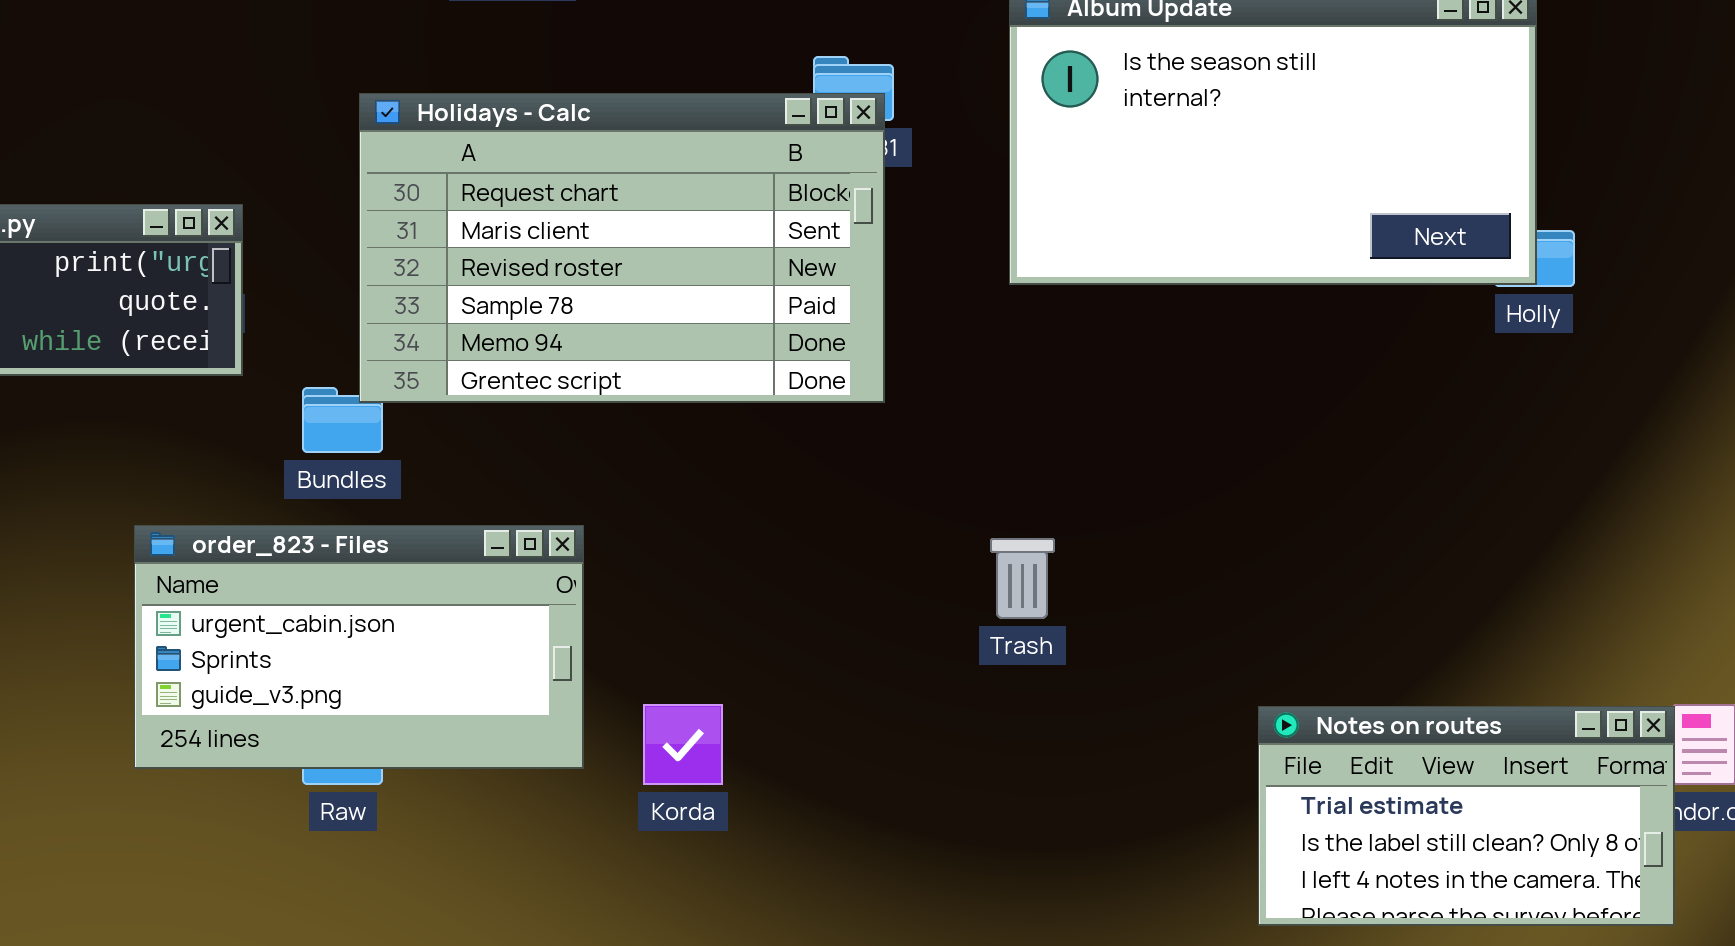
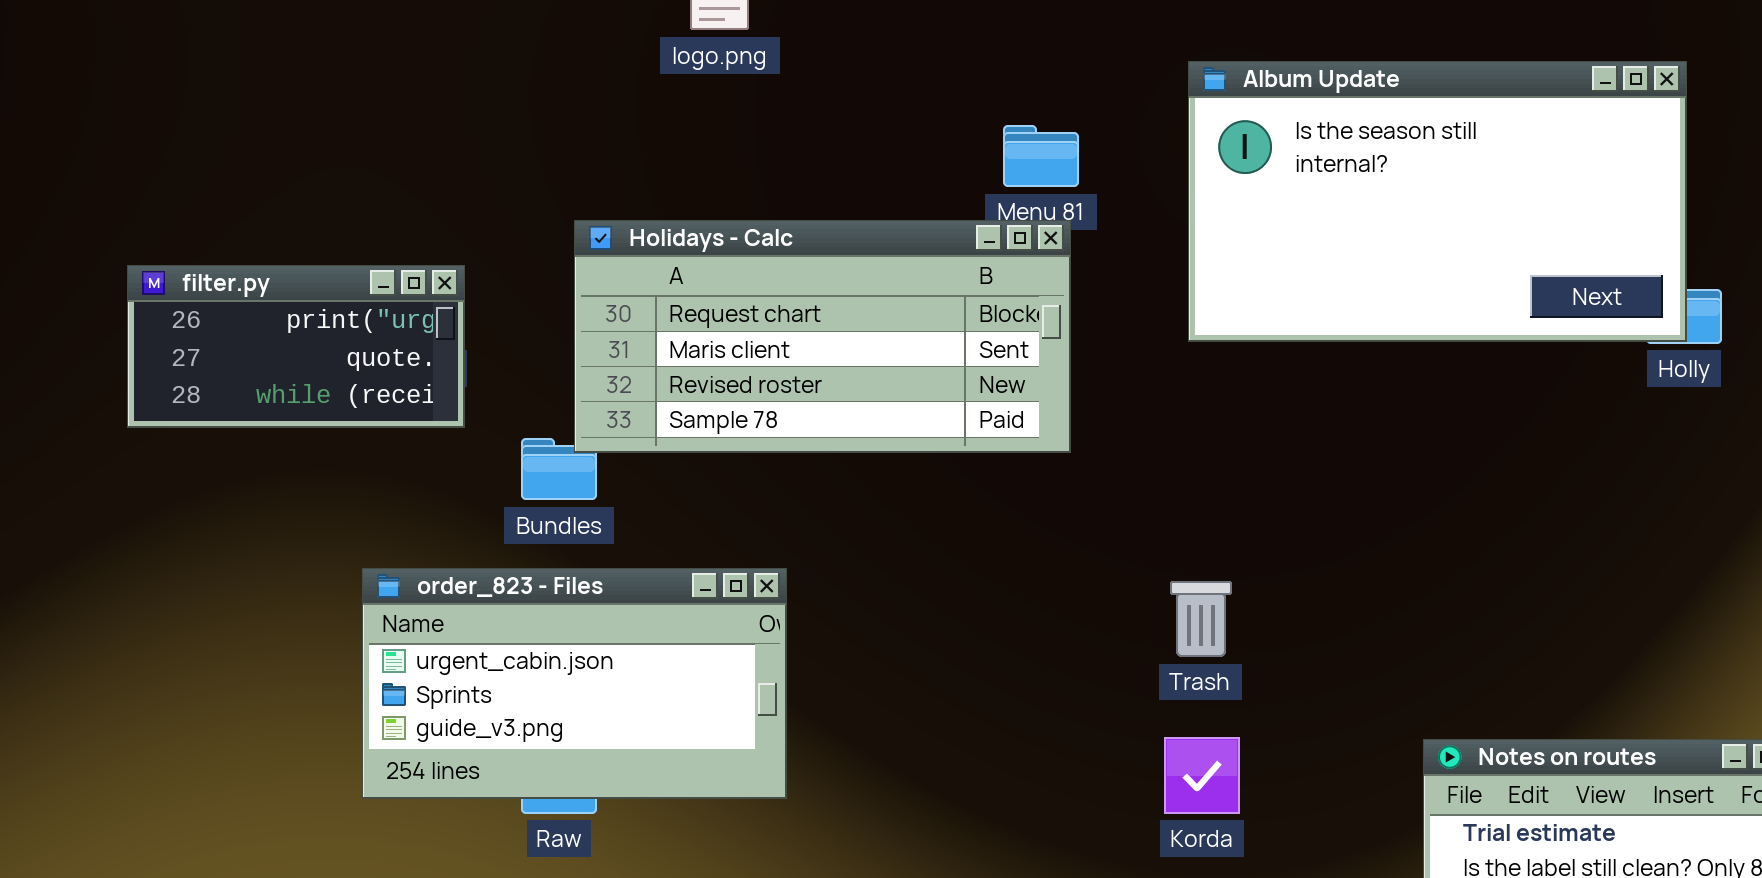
Holidays - Calc: [359,93,885,403] -> [574,220,1071,453], resized
Korda: [643,704,723,785] -> [1164,737,1240,814], moved

